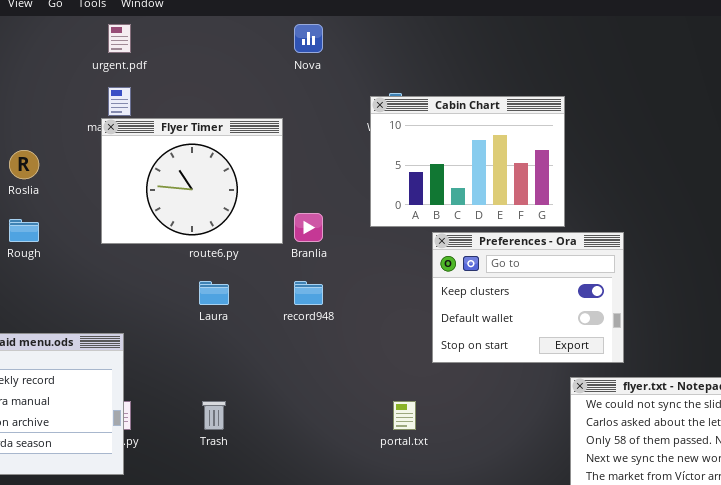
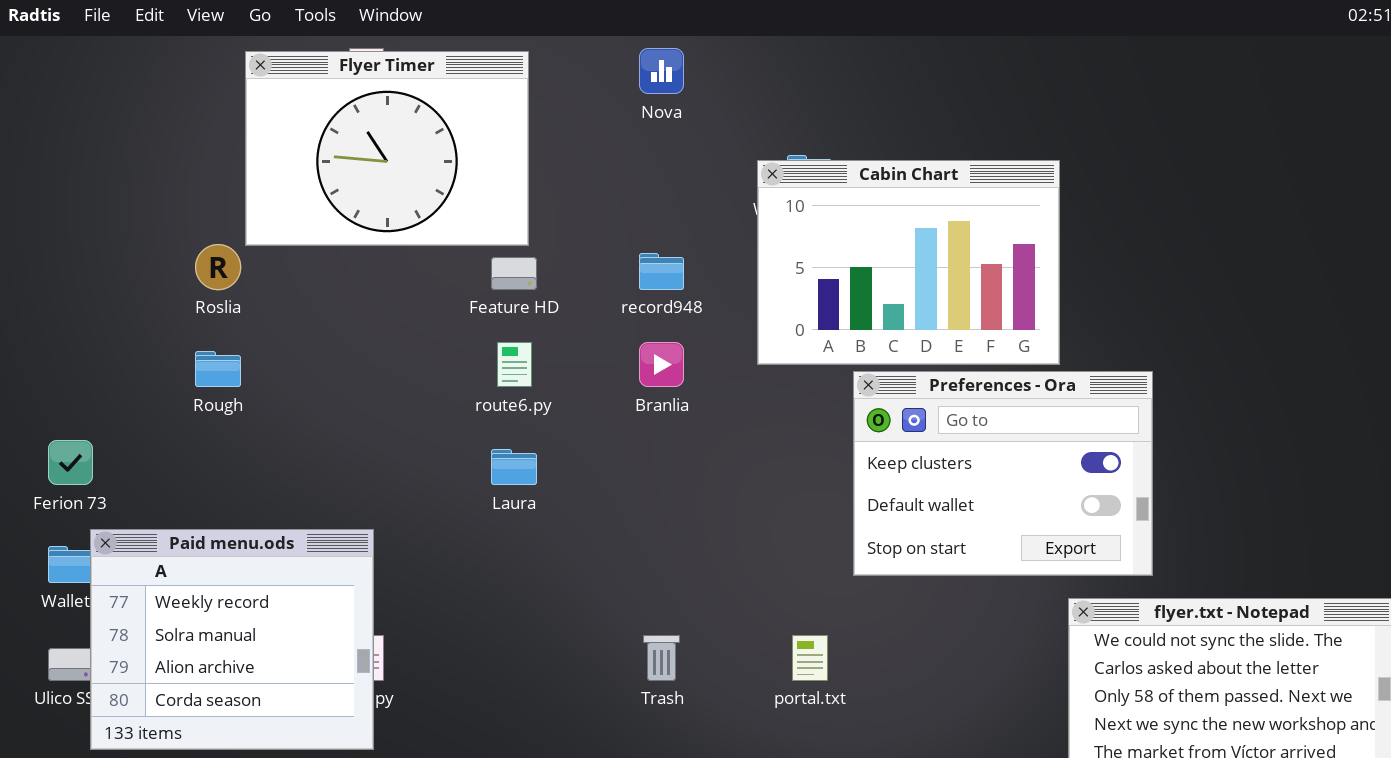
Flyer Timer: [101,118,283,244] -> [245,51,529,246], moved
record948: [294,281,323,305] -> [639,253,684,290], moved
Trash: [202,401,226,430] -> [643,635,680,681], moved

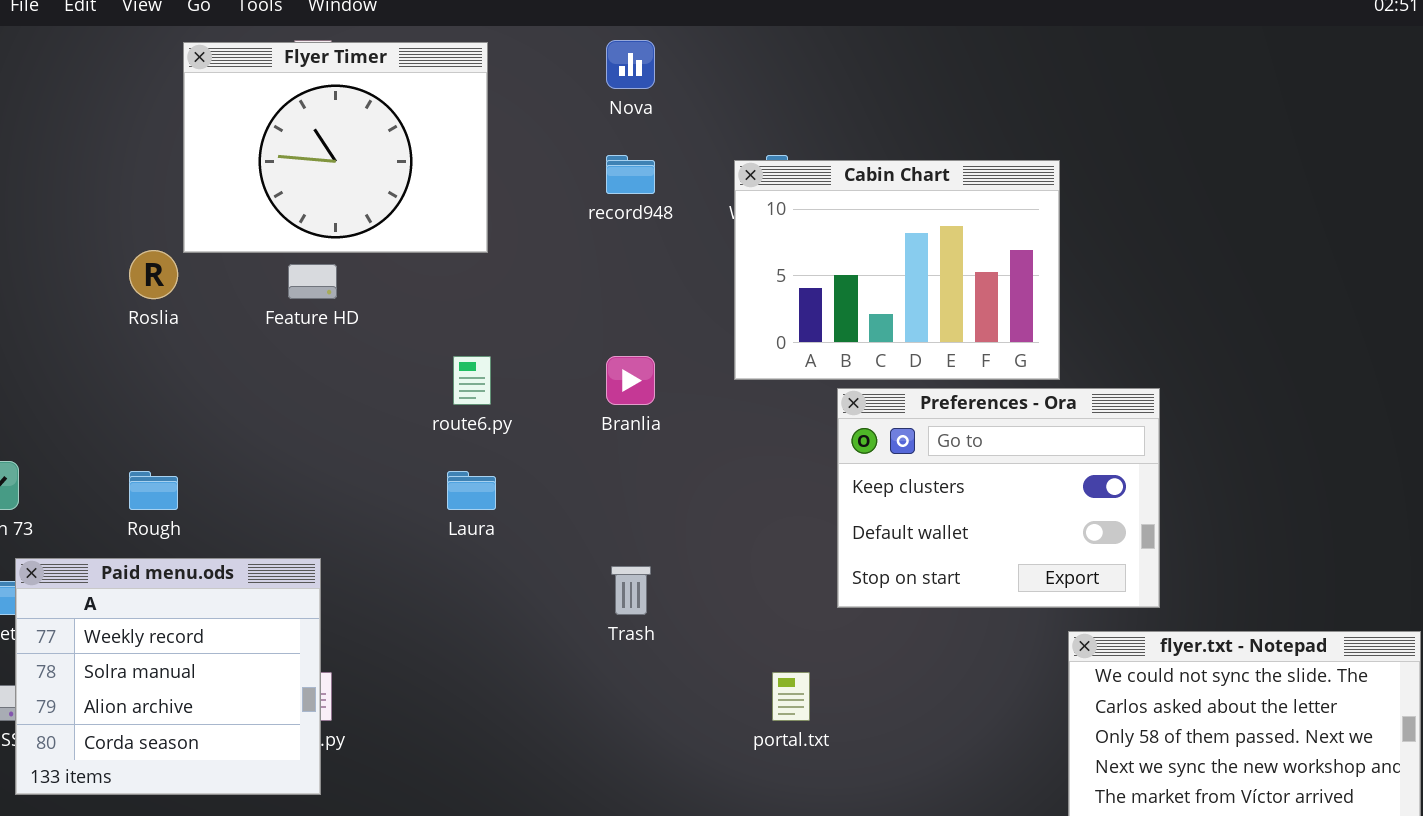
record948: [639,253,684,290] -> [606,155,655,194], moved
Feature HD: [491,257,537,290] -> [288,264,337,299], moved
Rough: [195,351,241,387] -> [129,471,178,510], moved
Trash: [643,635,680,681] -> [611,566,651,615], moved

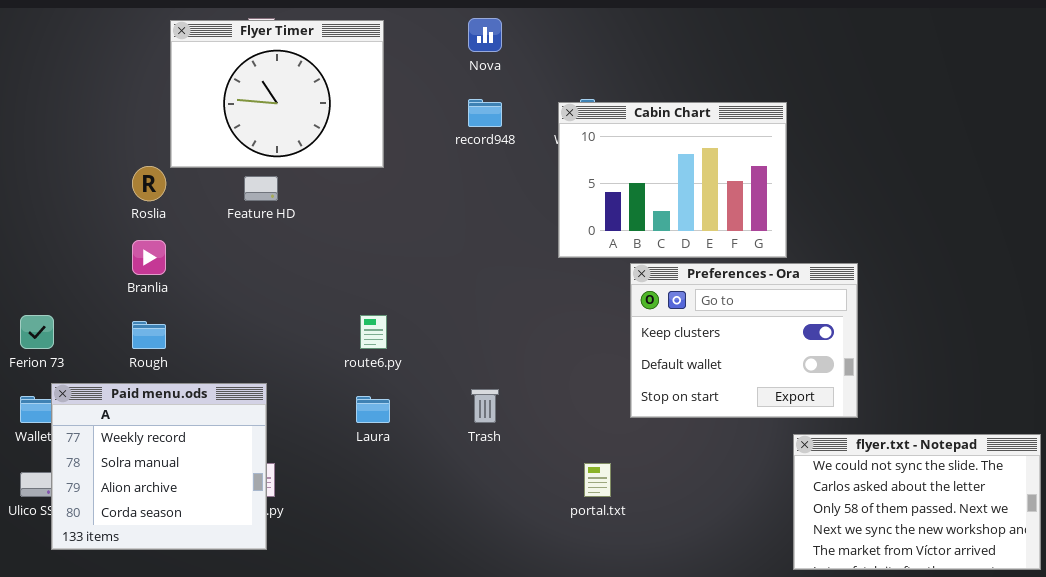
route6.py: [453,356,491,405] -> [360,315,387,349], moved
Branlia: [606,356,655,405] -> [132,240,166,275], moved
Laura: [447,471,496,510] -> [356,396,390,423], moved

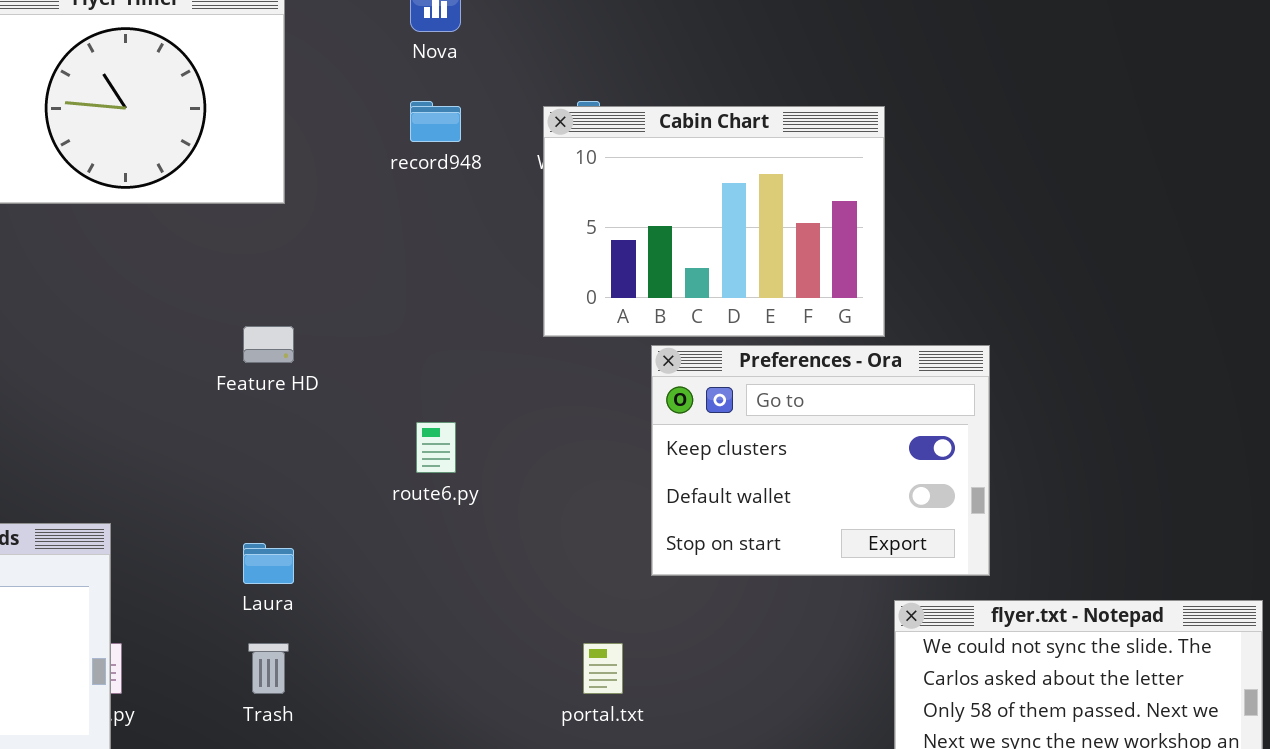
Feature HD: [244,176,278,201] -> [243,326,294,363], moved
route6.py: [360,315,387,349] -> [416,422,456,473], moved
Trash: [471,389,499,423] -> [248,643,289,694], moved

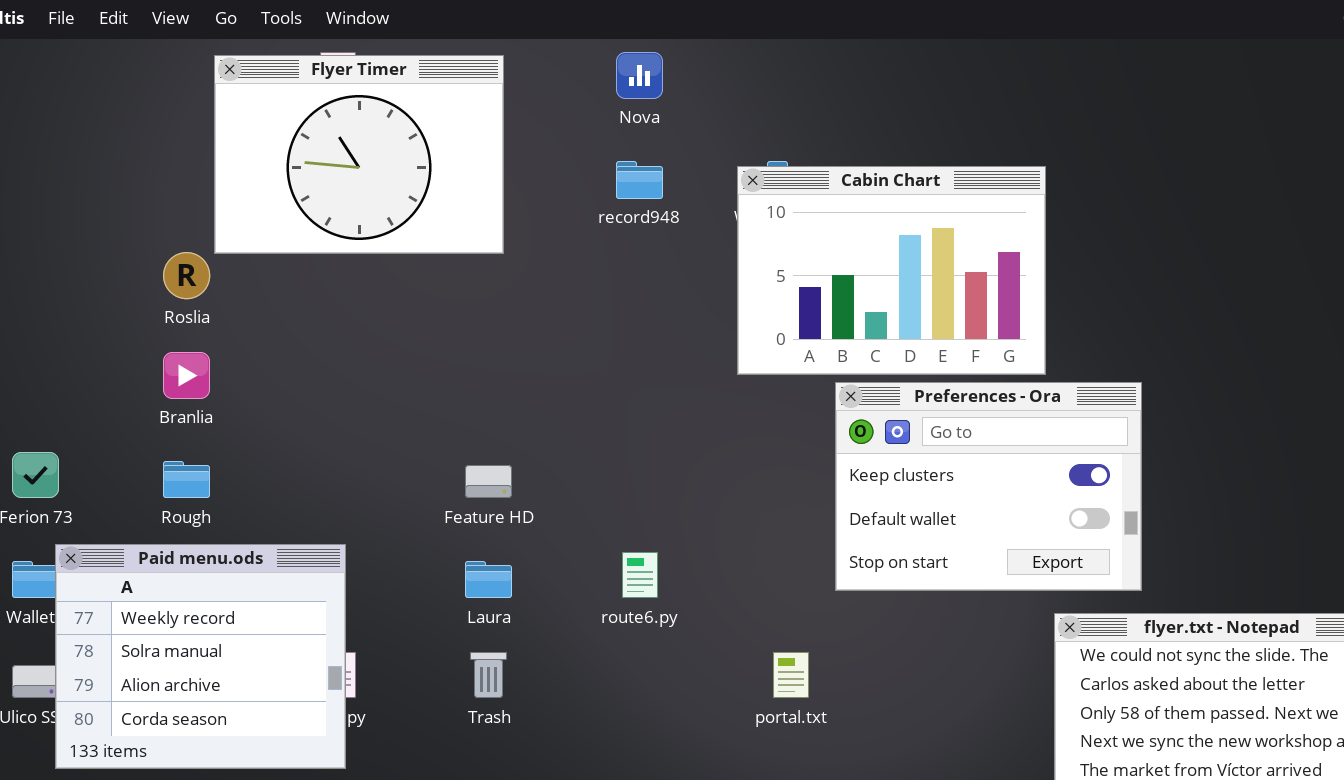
Feature HD: [243,326,294,363] -> [465,465,512,498], moved
route6.py: [416,422,456,473] -> [622,552,658,598], moved

